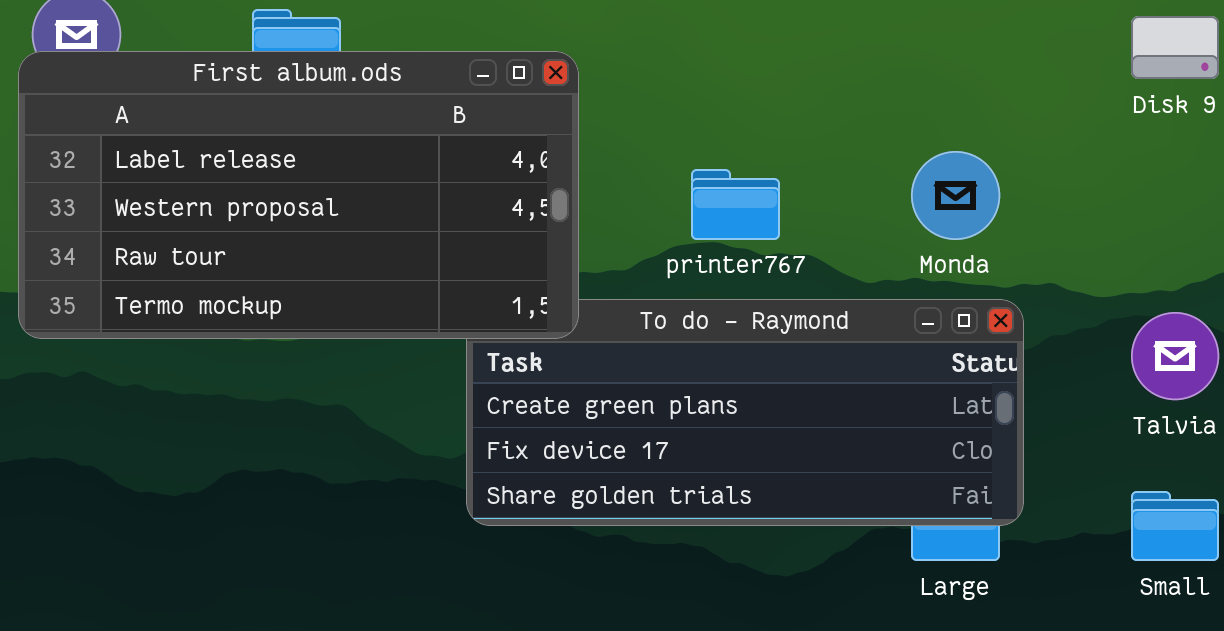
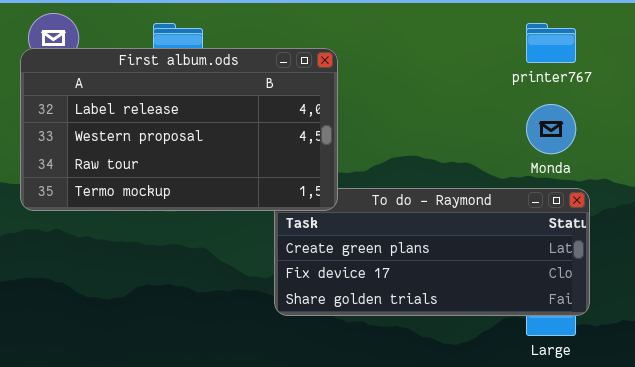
printer767: [691,169,780,240] -> [526,23,576,63], moved

